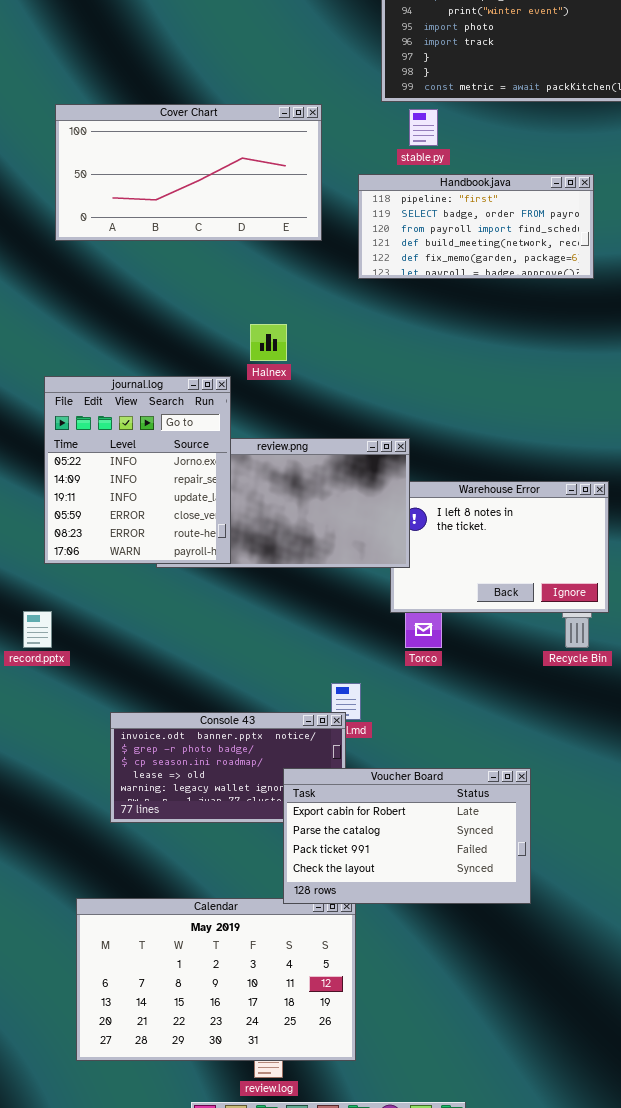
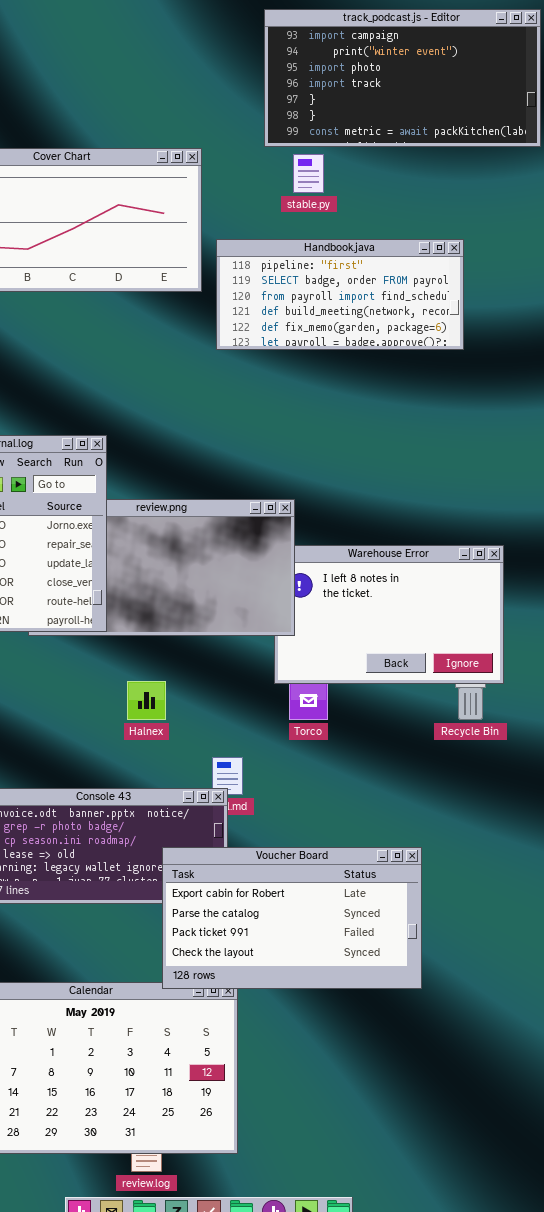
Handbook.java: [358,174,594,279] -> [216,239,464,350], moved
Halnex: [250,324,287,361] -> [127,681,166,720], moved

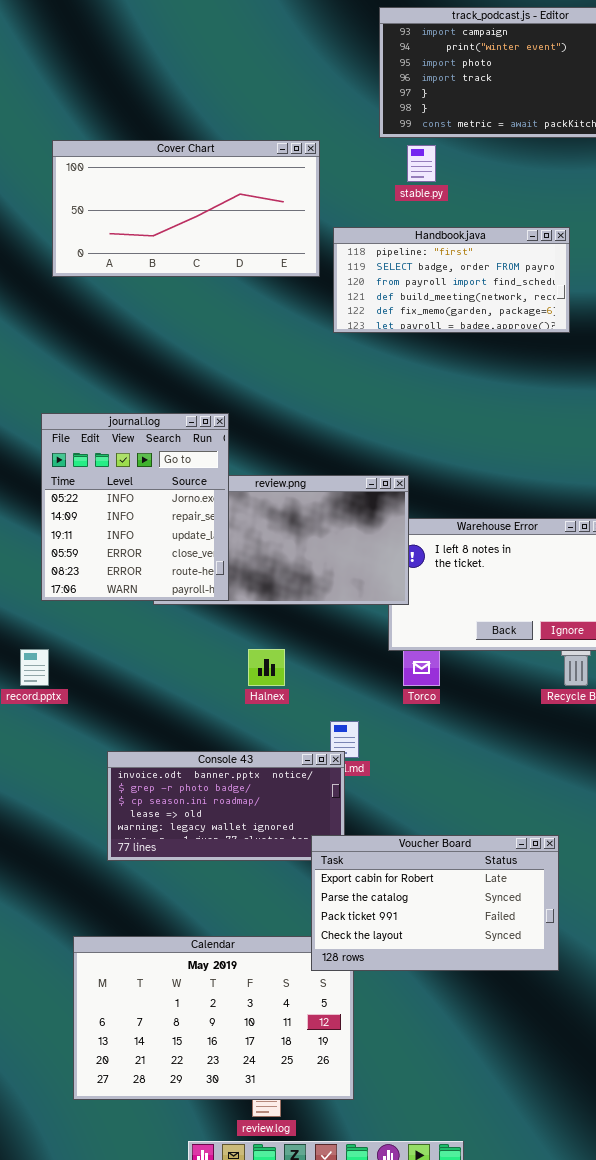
Voucher Board: [162,847,422,989] -> [311,835,559,971], moved

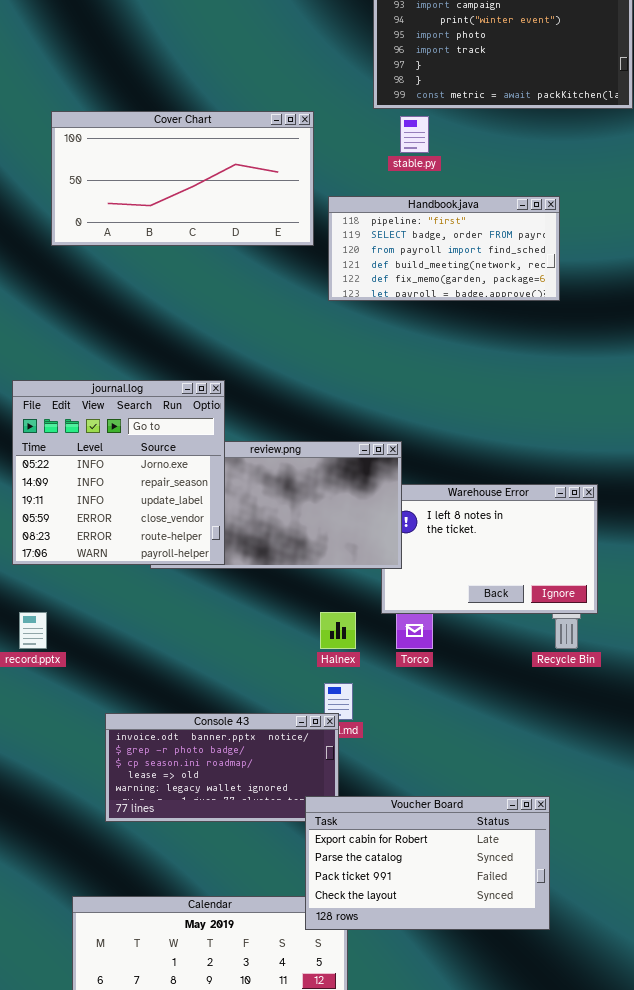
journal.log: [41,413,229,601] -> [12,380,225,565], resized
Halnex: [248,649,285,686] -> [320,612,356,649], moved

